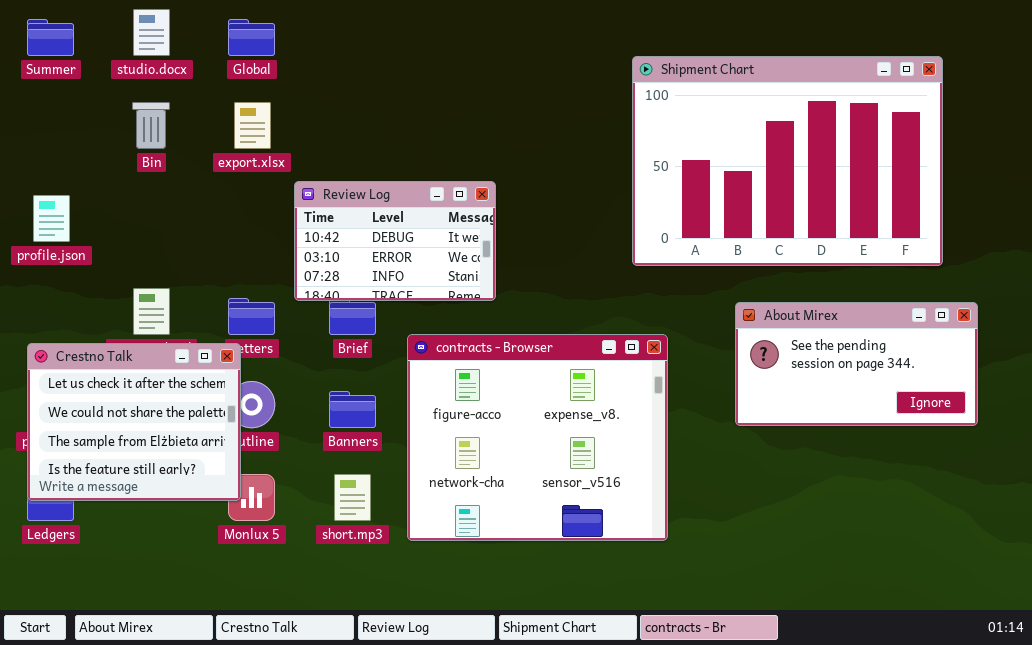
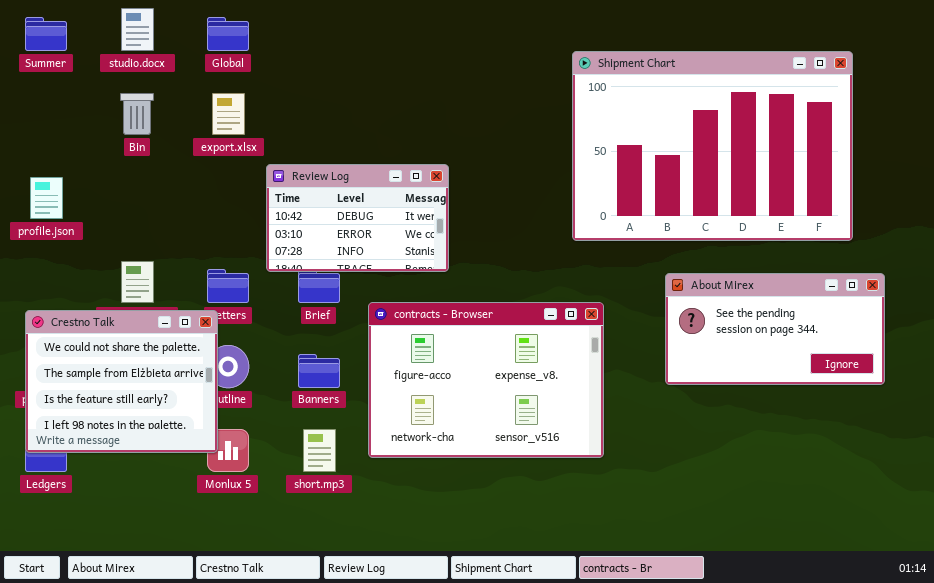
contracts - Browser: [407,334,668,541] -> [368,302,604,458], resized
Crestno Talk: [27,343,241,501] -> [25,310,218,453], scrolled down 1 row

